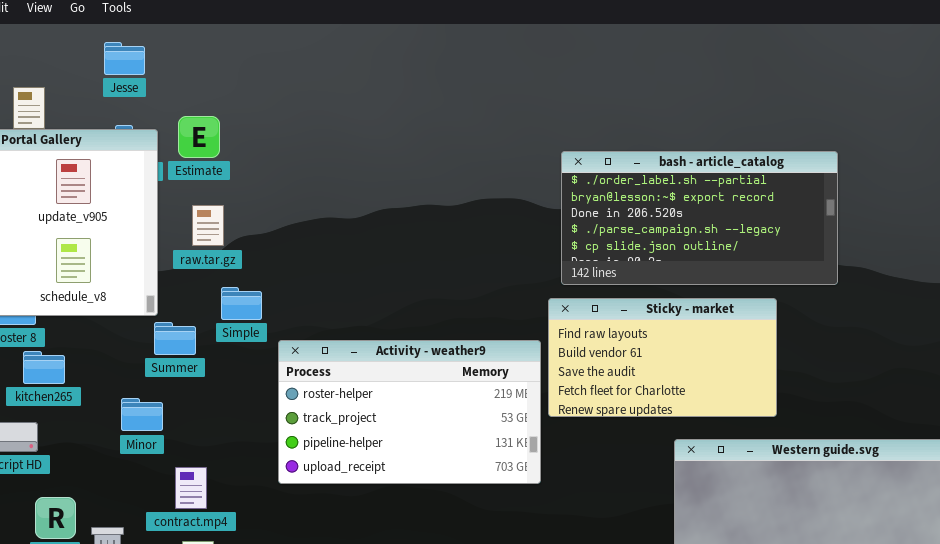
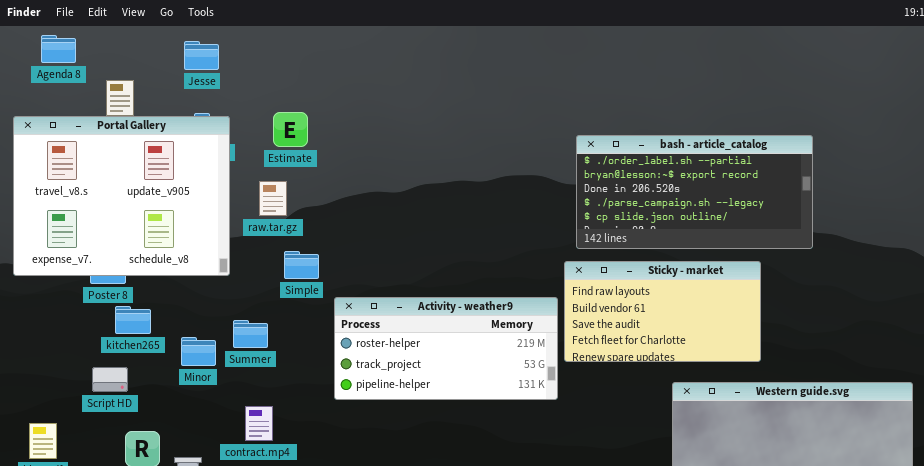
Estimate: [178,116,220,158] -> [273,112,308,147], moved
Summer: [154,322,196,355] -> [233,320,268,348], moved
Activity - weather9: [278,340,541,484] -> [334,297,558,400], resized
Minor: [121,398,163,431] -> [181,337,216,366], moved

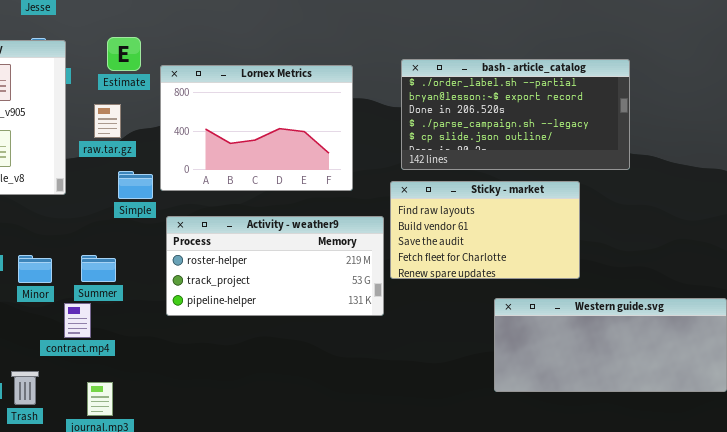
Lornex Metrics: none -> [160,65,353,191], opened
Summer: [233,320,268,348] -> [81,255,116,282], moved
contract.mp4: [245,406,273,441] -> [64,303,91,338], moved

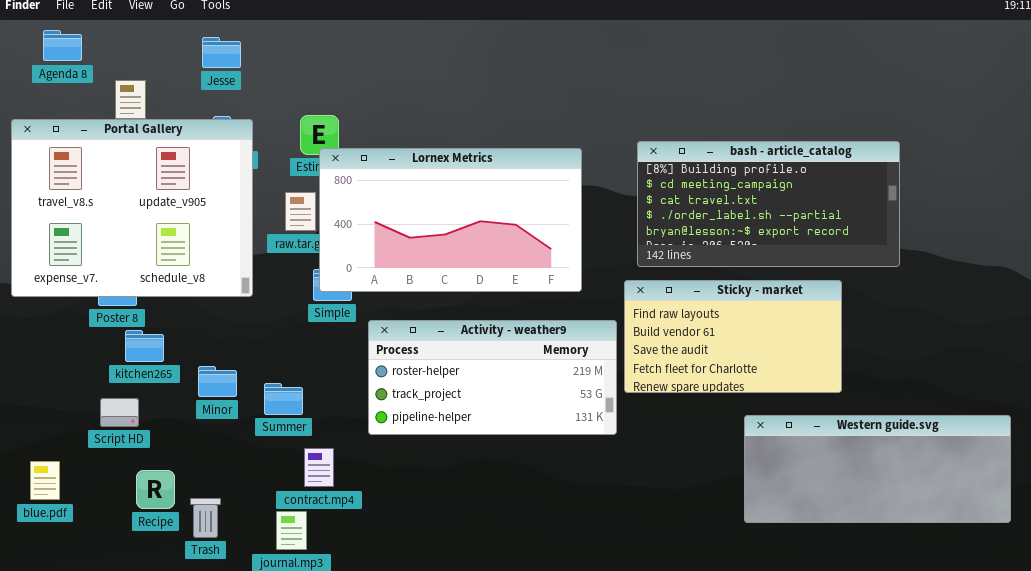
bash - article_catalog: [401,59,630,170] -> [637,141,900,267], scrolled up 3 rows
Lornex Metrics: [160,65,353,191] -> [319,148,582,292], resized
Summer: [81,255,116,282] -> [264,383,303,415], moved
contract.mp4: [64,303,91,338] -> [304,448,334,487], moved

